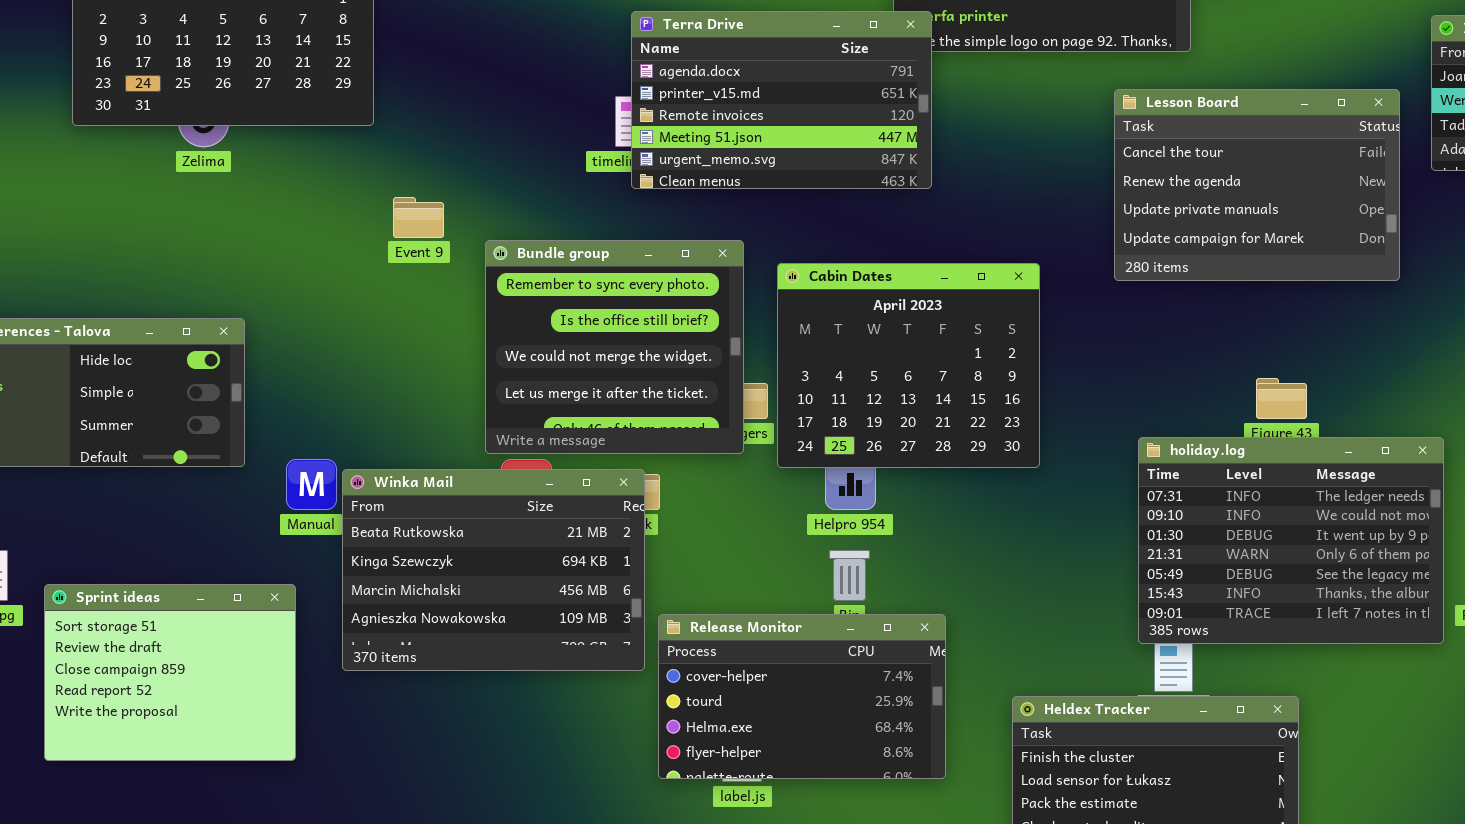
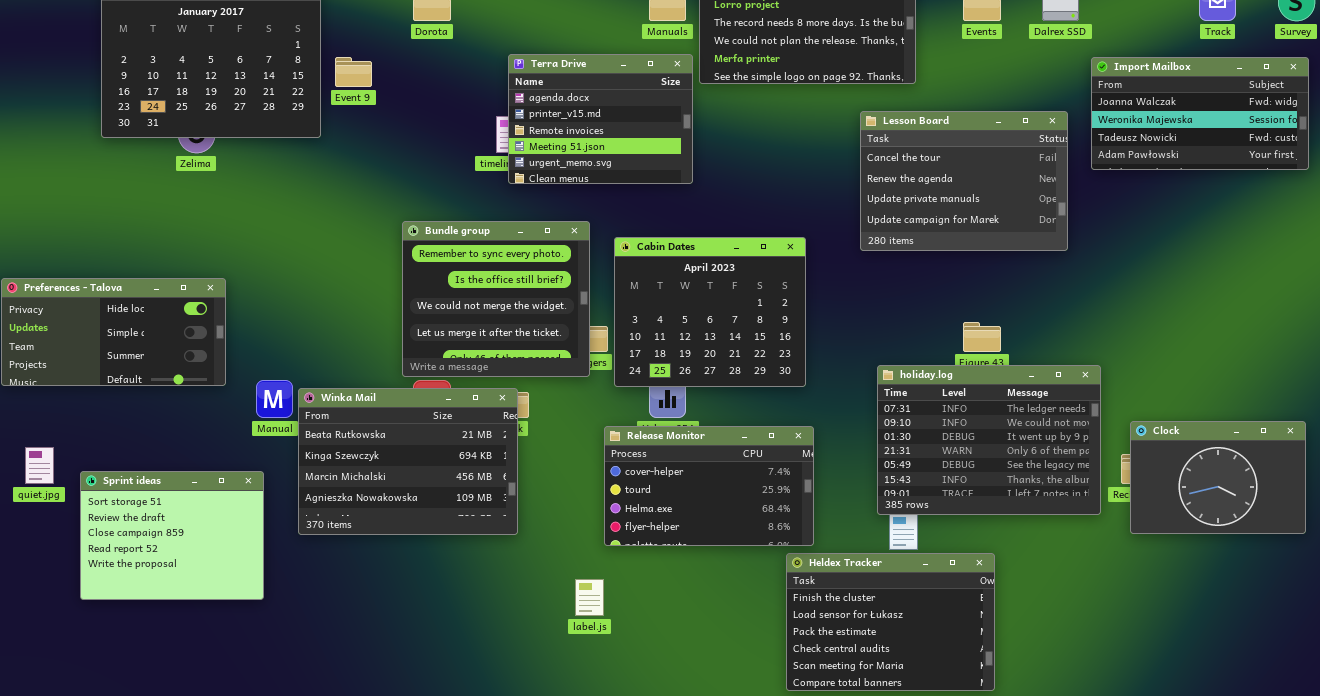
Terra Drive: [631,11,932,189] -> [508,54,693,184], resized
Event 9: [393,197,444,238] -> [335,57,372,87], moved
Release Monitor: [658,614,946,779] -> [604,426,814,546], moved

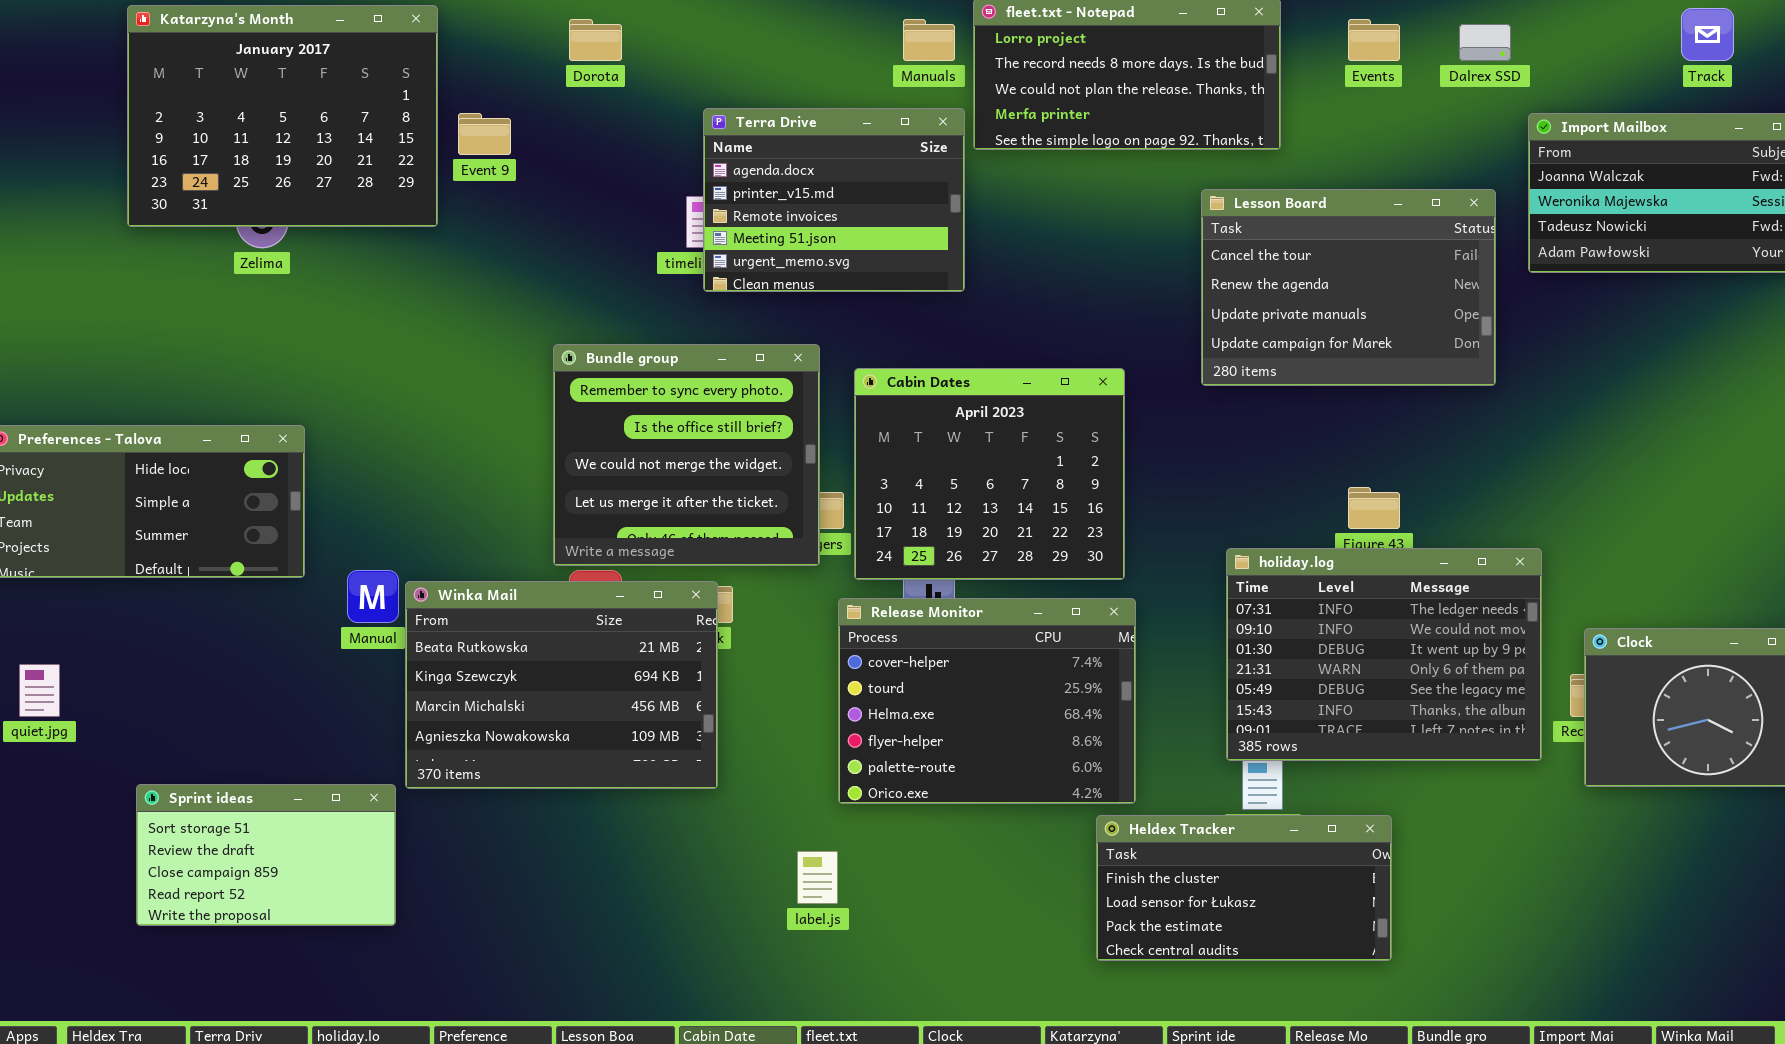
Release Monitor: [604,426,814,546] -> [838,598,1136,804], resized
Sprint ideas: [80,471,264,600] -> [136,784,396,926], moved, resized
Heldex Tracker: [786,553,995,691] -> [1096,815,1392,961], resized

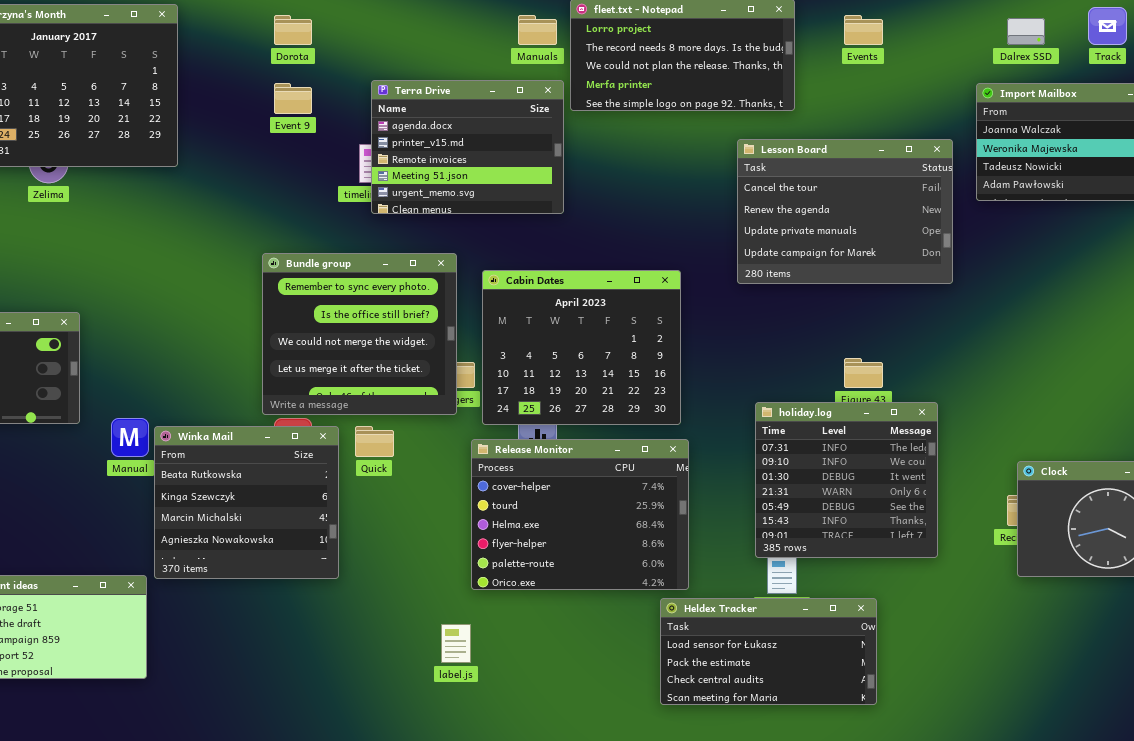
Dalrex SSD: [1459,24,1511,61] -> [1007,18,1045,45], moved
Event 9: [458,113,511,155] -> [274,83,312,114], moved
holiday.log: [1226,548,1542,761] -> [755,402,938,558], resized
Winka Mail: [405,581,718,789] -> [154,426,339,579], resized
Heldex Tracker: [1096,815,1392,961] -> [660,598,877,705], scrolled down 1 row

